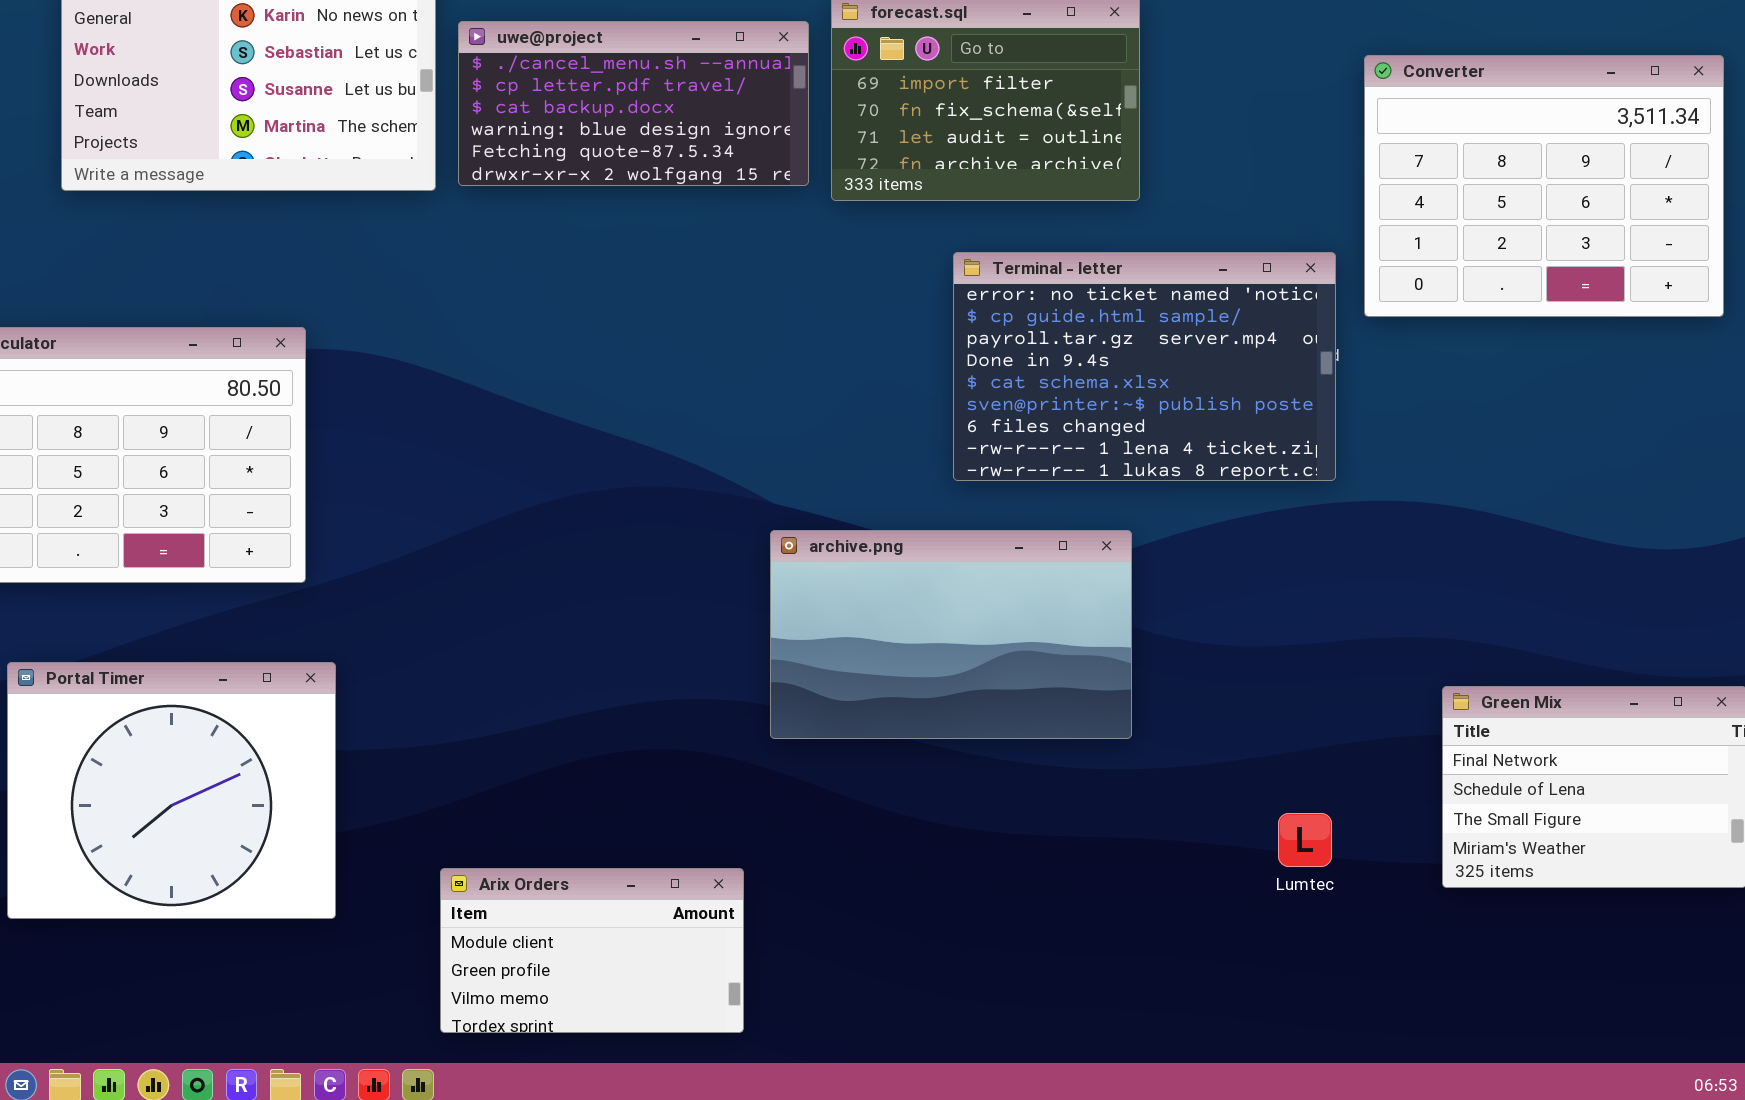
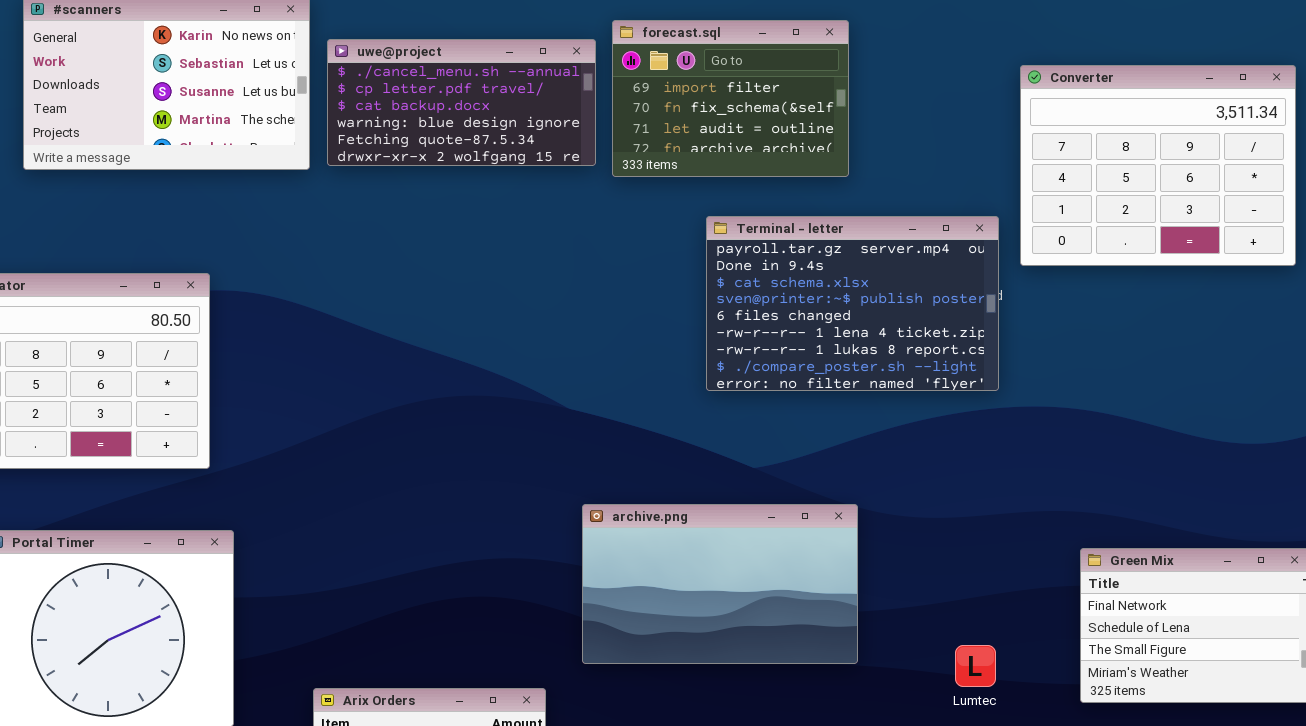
Terminal - letter: [953,252,1336,481] -> [706,216,999,391], scrolled down 2 rows
archive.png: [770,530,1132,739] -> [582,504,858,664], moved

